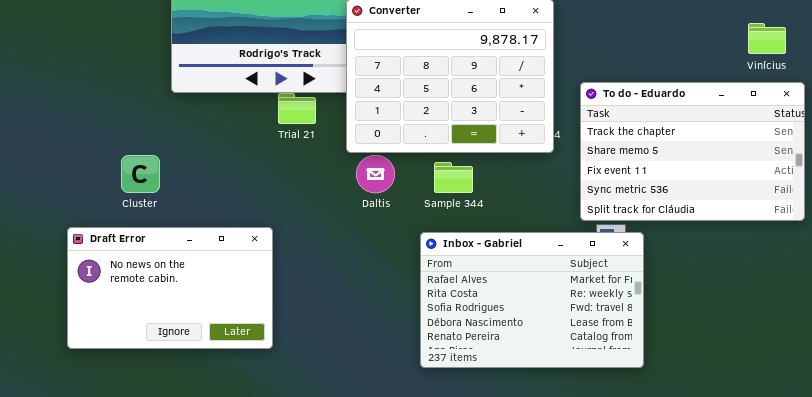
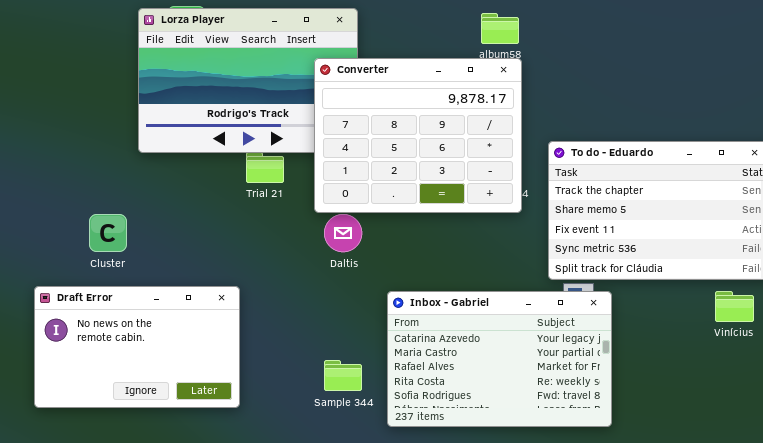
Vinícius: [748,23,786,54] -> [715,291,754,322], moved
Sample 344: [434,162,473,193] -> [324,360,362,391], moved
Inbox - Gabriel: [420,232,644,368] -> [387,291,612,427], scrolled up 2 rows

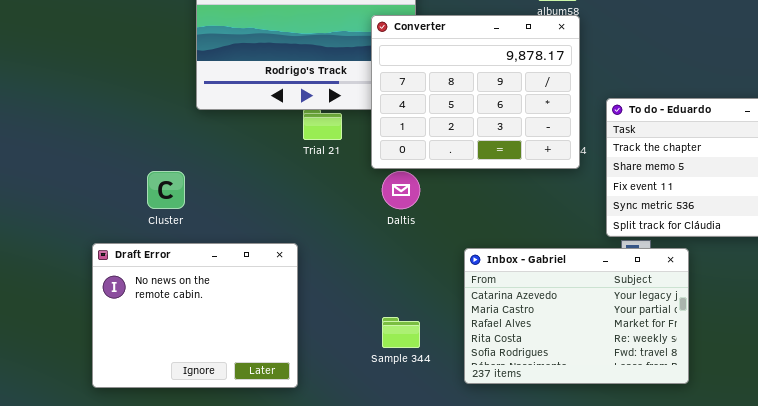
Draft Error: [34,286,240,408] -> [92,243,298,388], resized
Inbox - Gabriel: [387,291,612,427] -> [464,248,689,384], moved

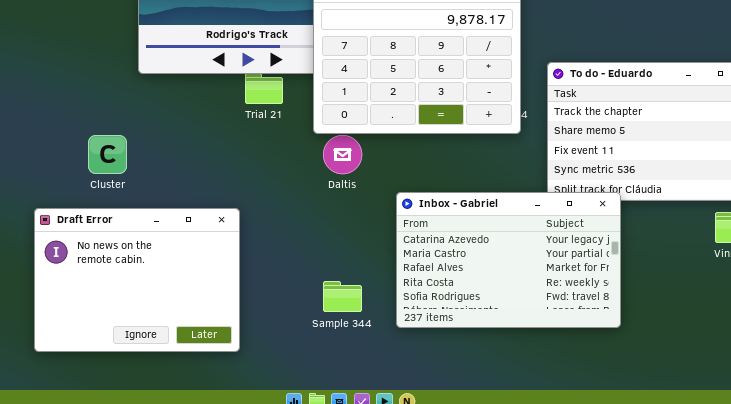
Inbox - Gabriel: [464,248,689,384] -> [396,192,621,328], moved

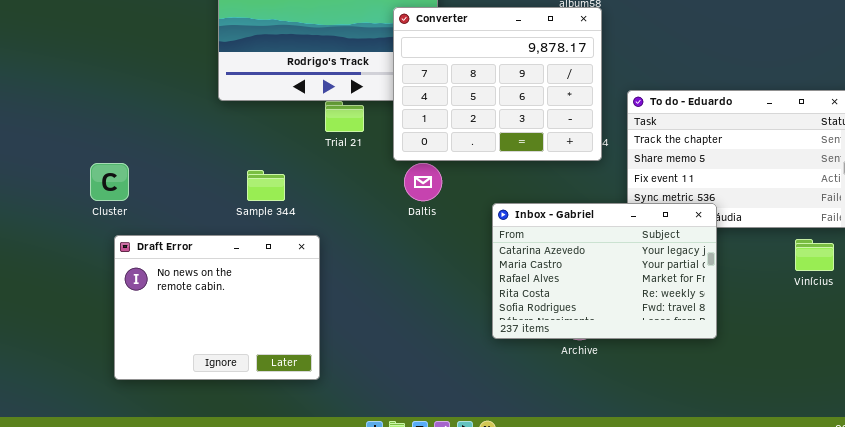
Cluster: [88,135,127,174] -> [90,163,129,201], moved
Inbox - Gabriel: [396,192,621,328] -> [492,203,717,339], moved
Sample 344: [323,281,362,312] -> [247,170,285,201], moved

